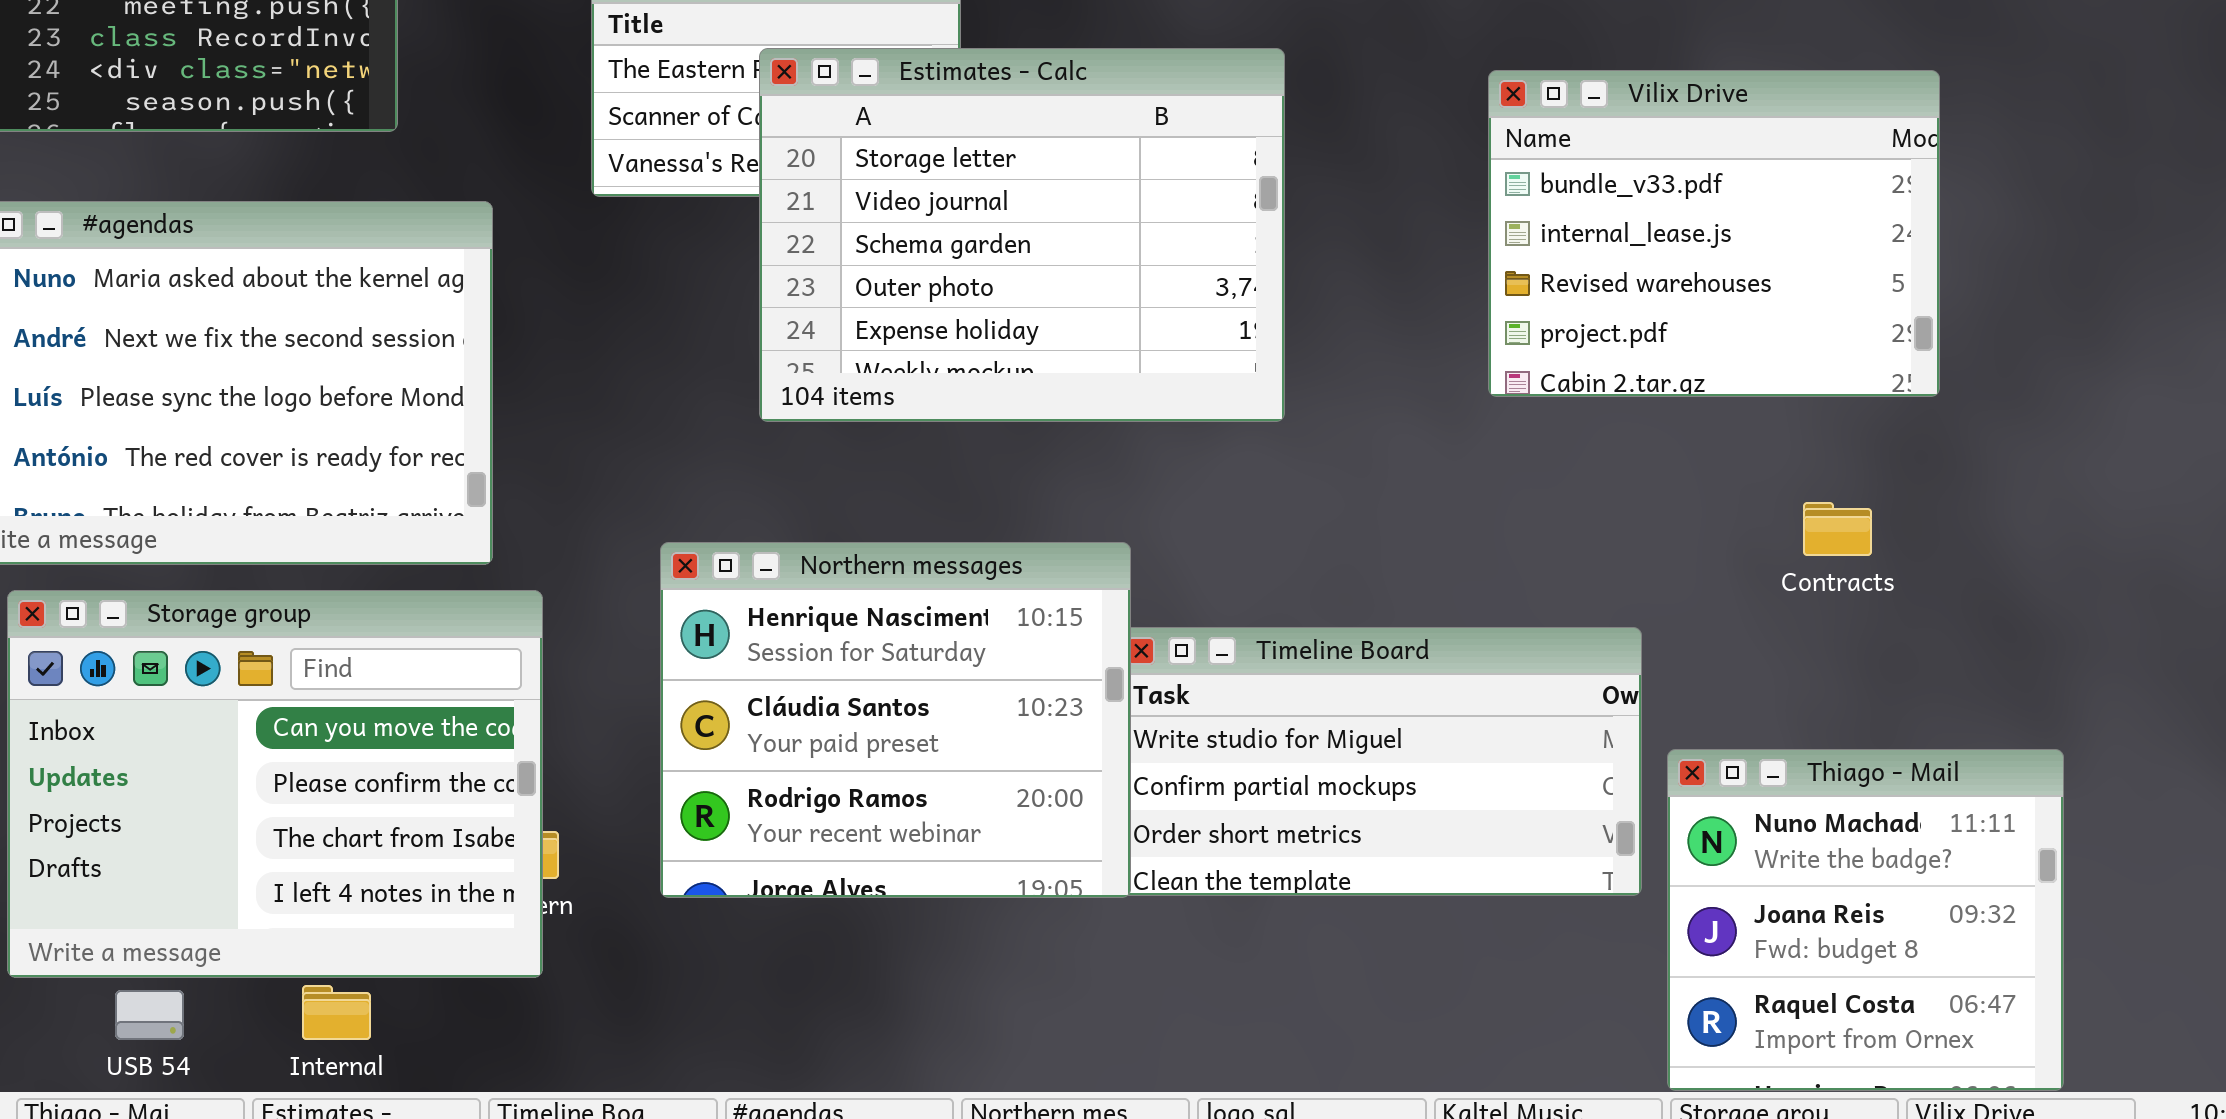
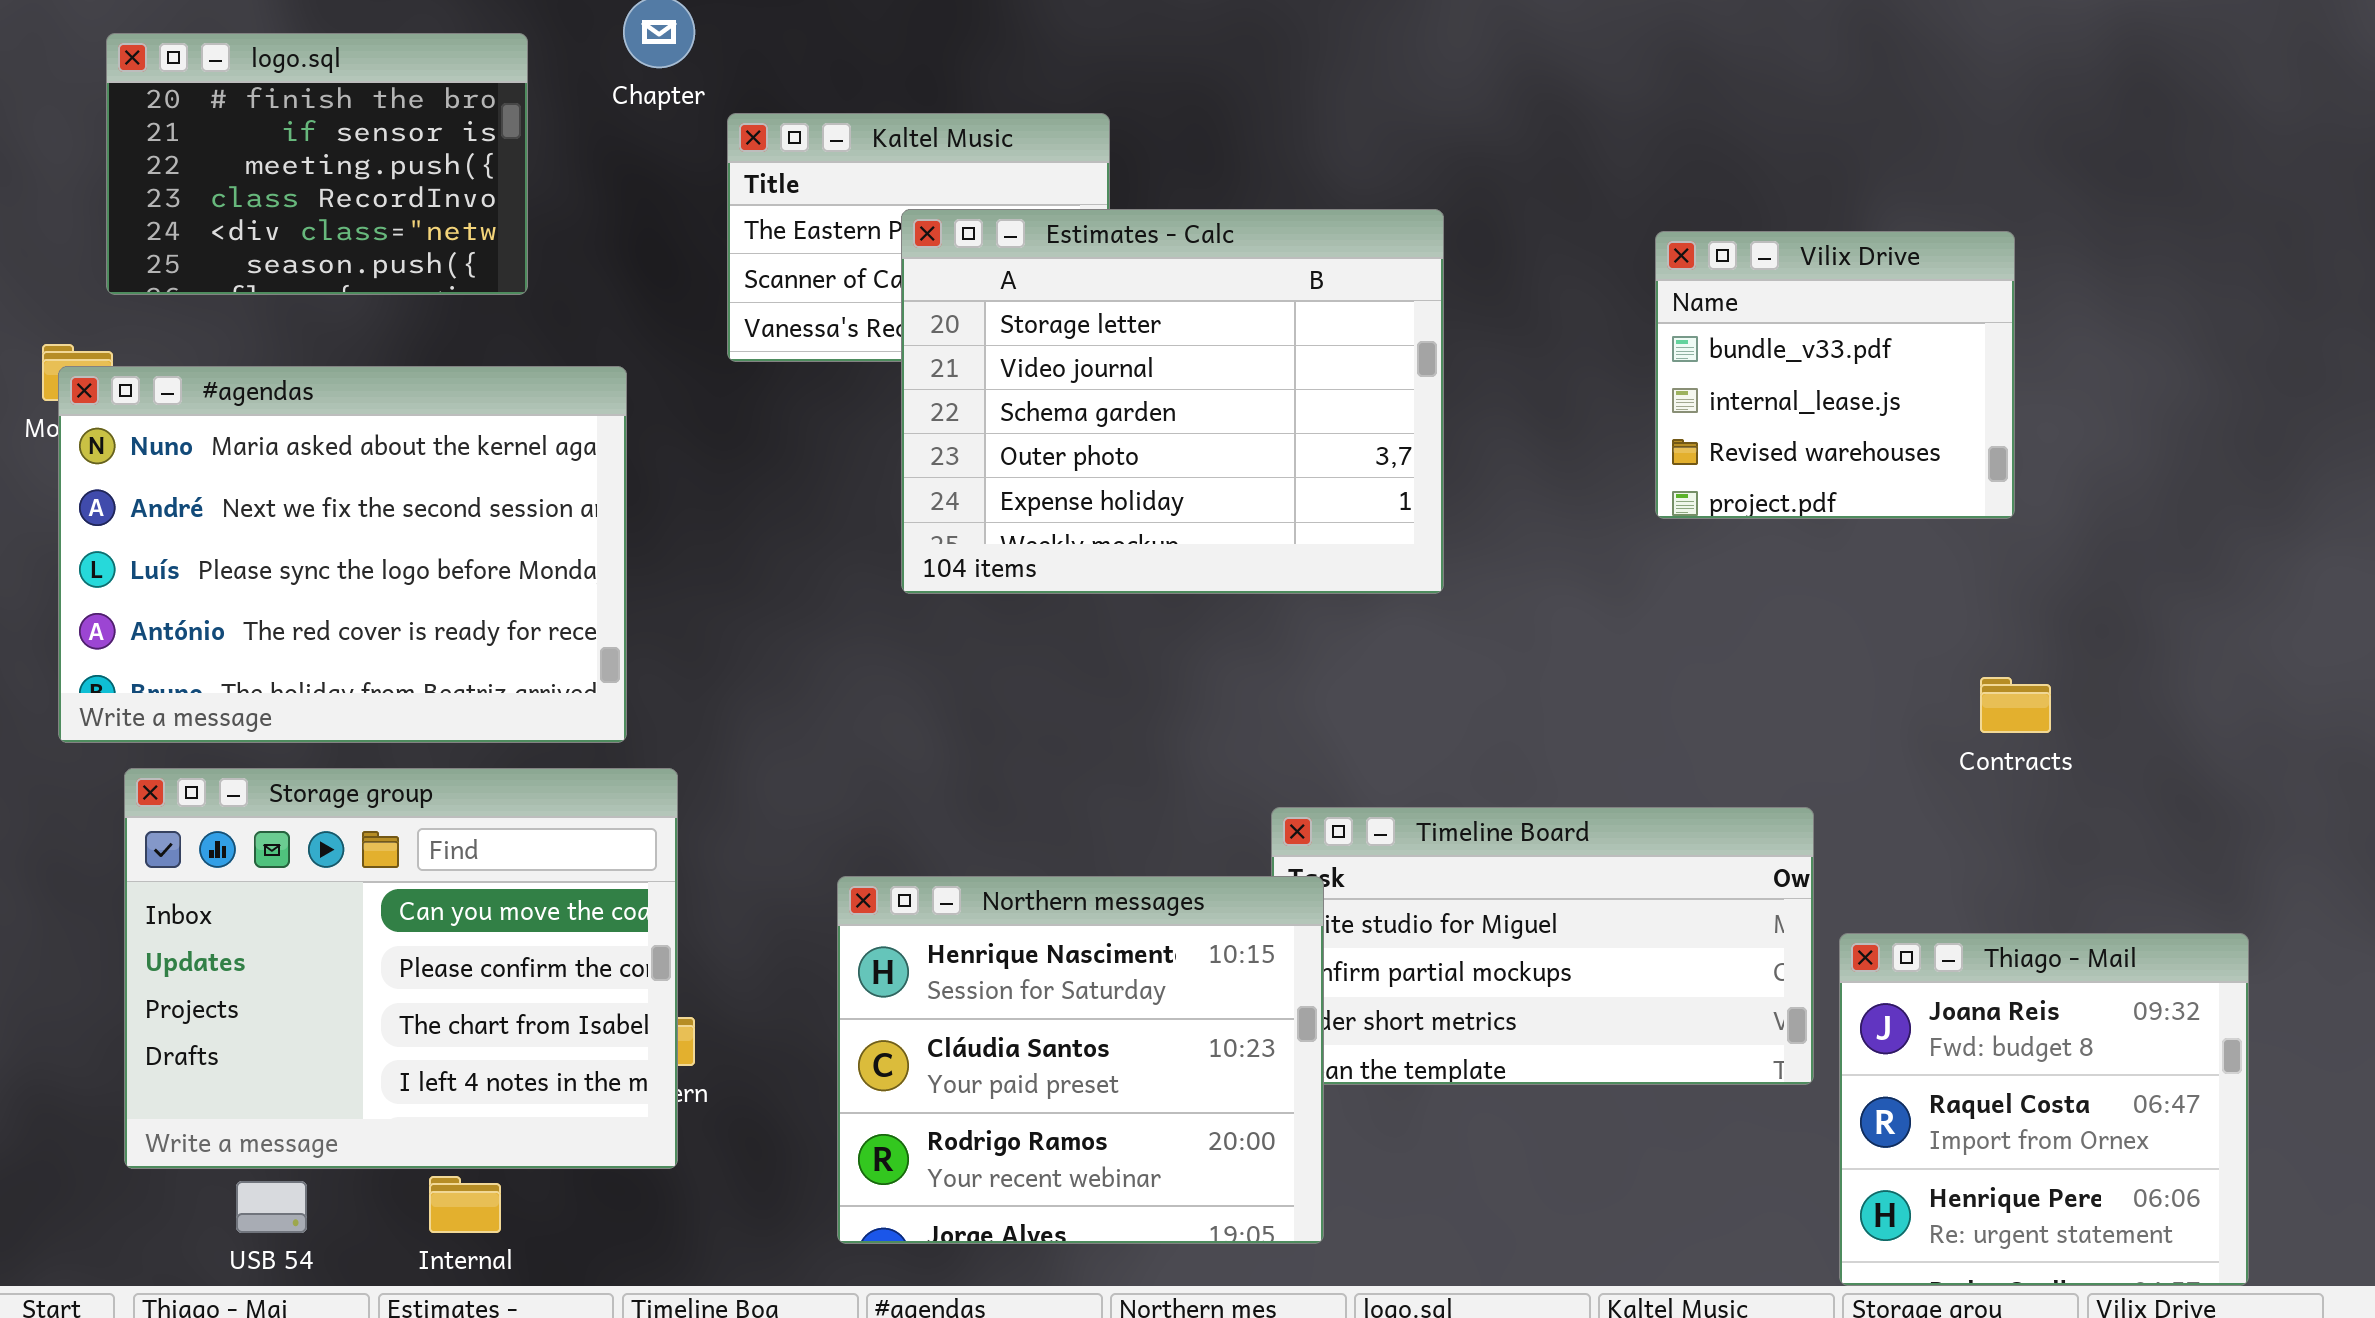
Vilix Drive: [1488,70,1940,397] -> [1655,231,2015,519], resized
Northern messages: [660,542,1131,898] -> [837,876,1324,1244], moved
Thiago - Mail: [1667,749,2064,1091] -> [1839,933,2249,1286], scrolled down 1 row

